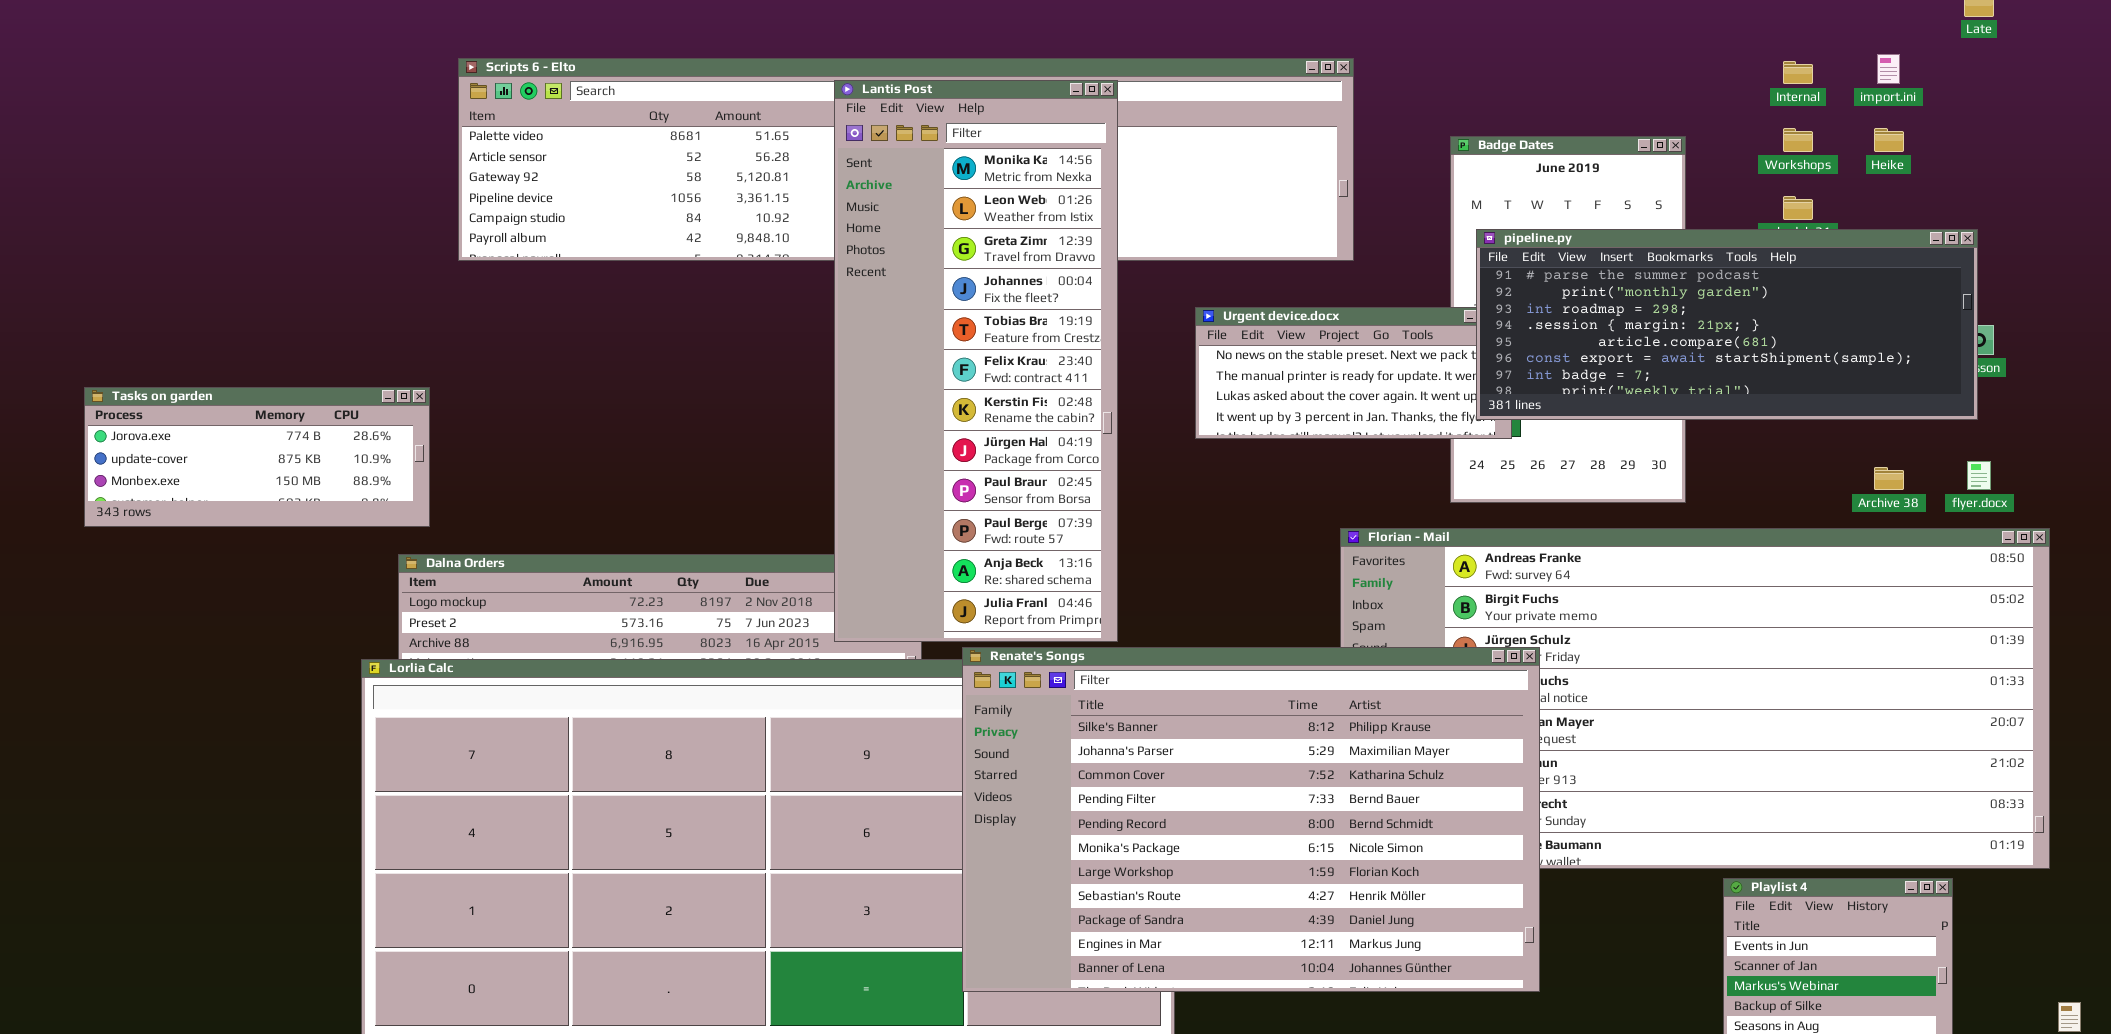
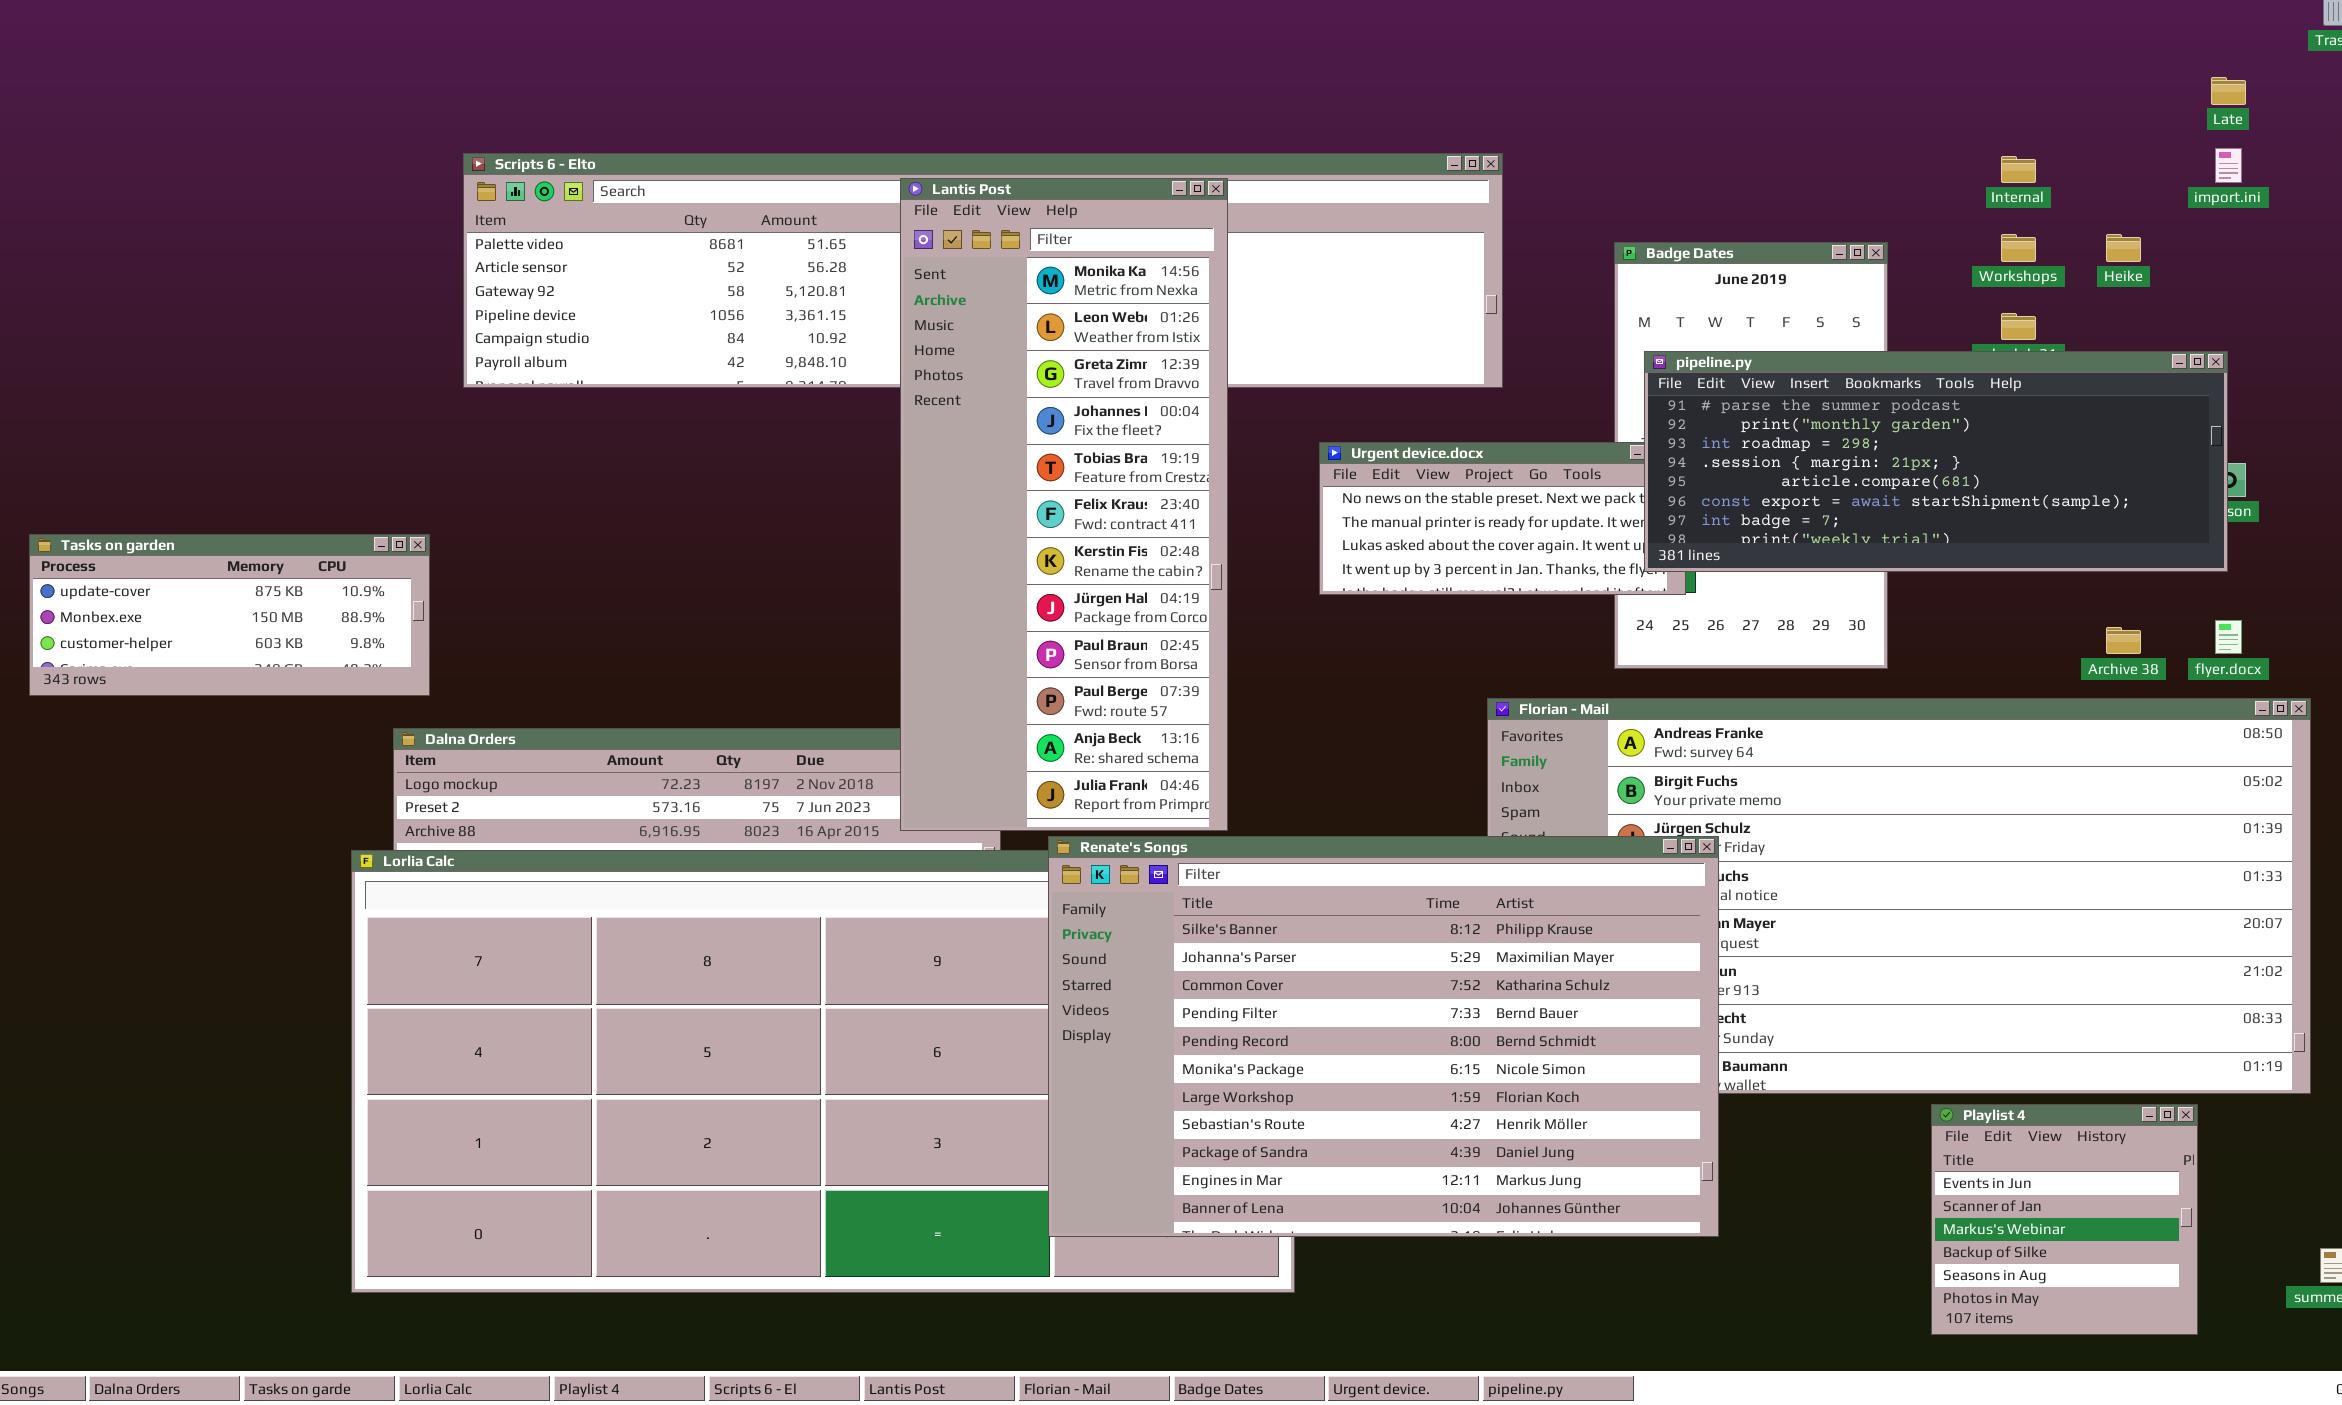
import.ini: [1877,54,1900,84] -> [2215,148,2242,183], moved
Tasks on garden: [84,387,430,527] -> [29,534,430,696], scrolled down 1 row

